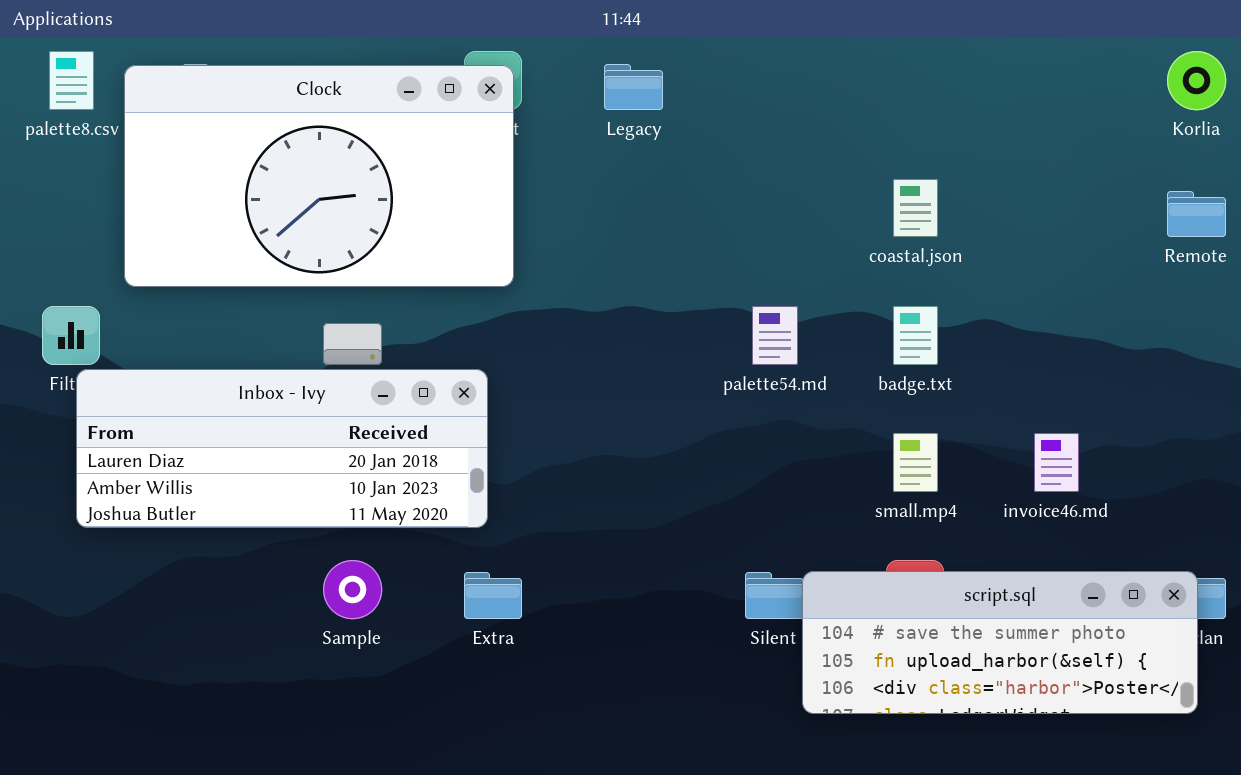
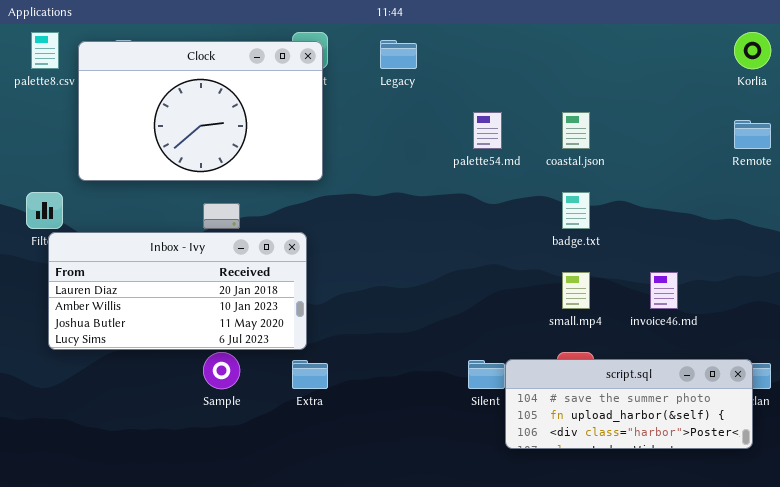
palette54.md: [752,306,798,365] -> [473,112,502,149], moved
Inbox - Ivy: [76,369,488,528] -> [48,232,307,350], resized

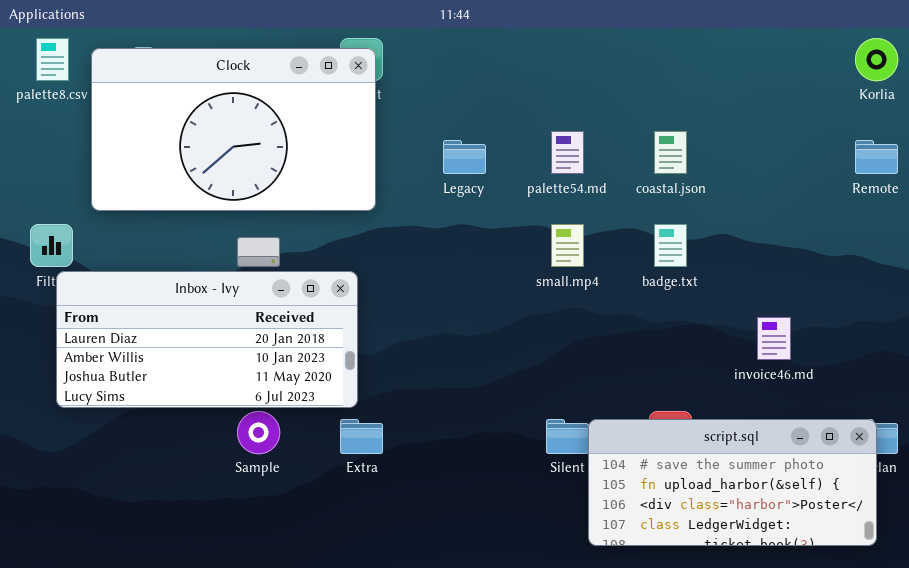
Legacy: [380,40,417,69] -> [443,140,486,174], moved
small.mp4: [562,272,590,309] -> [551,224,584,267], moved
script.sql: [505,359,753,449] -> [588,419,877,546], resized

